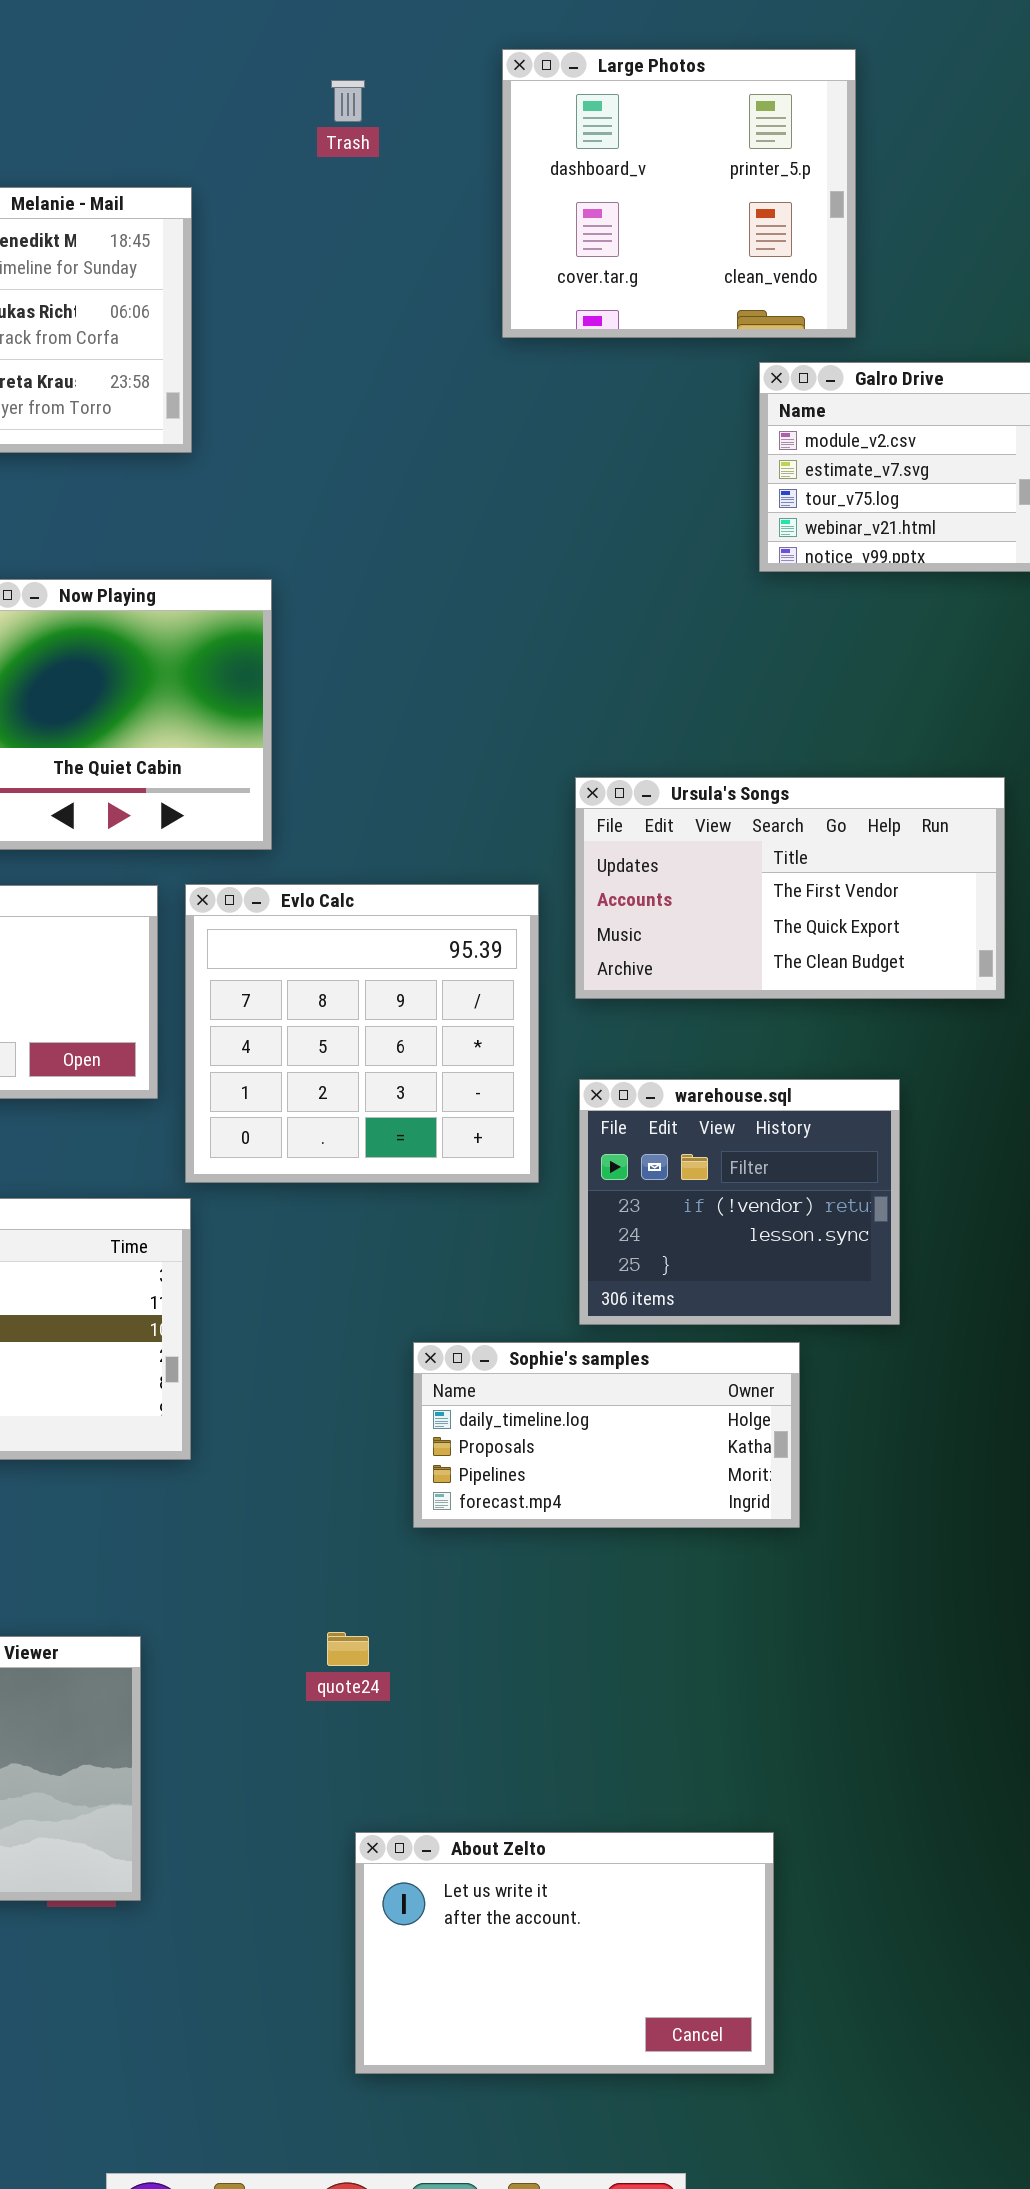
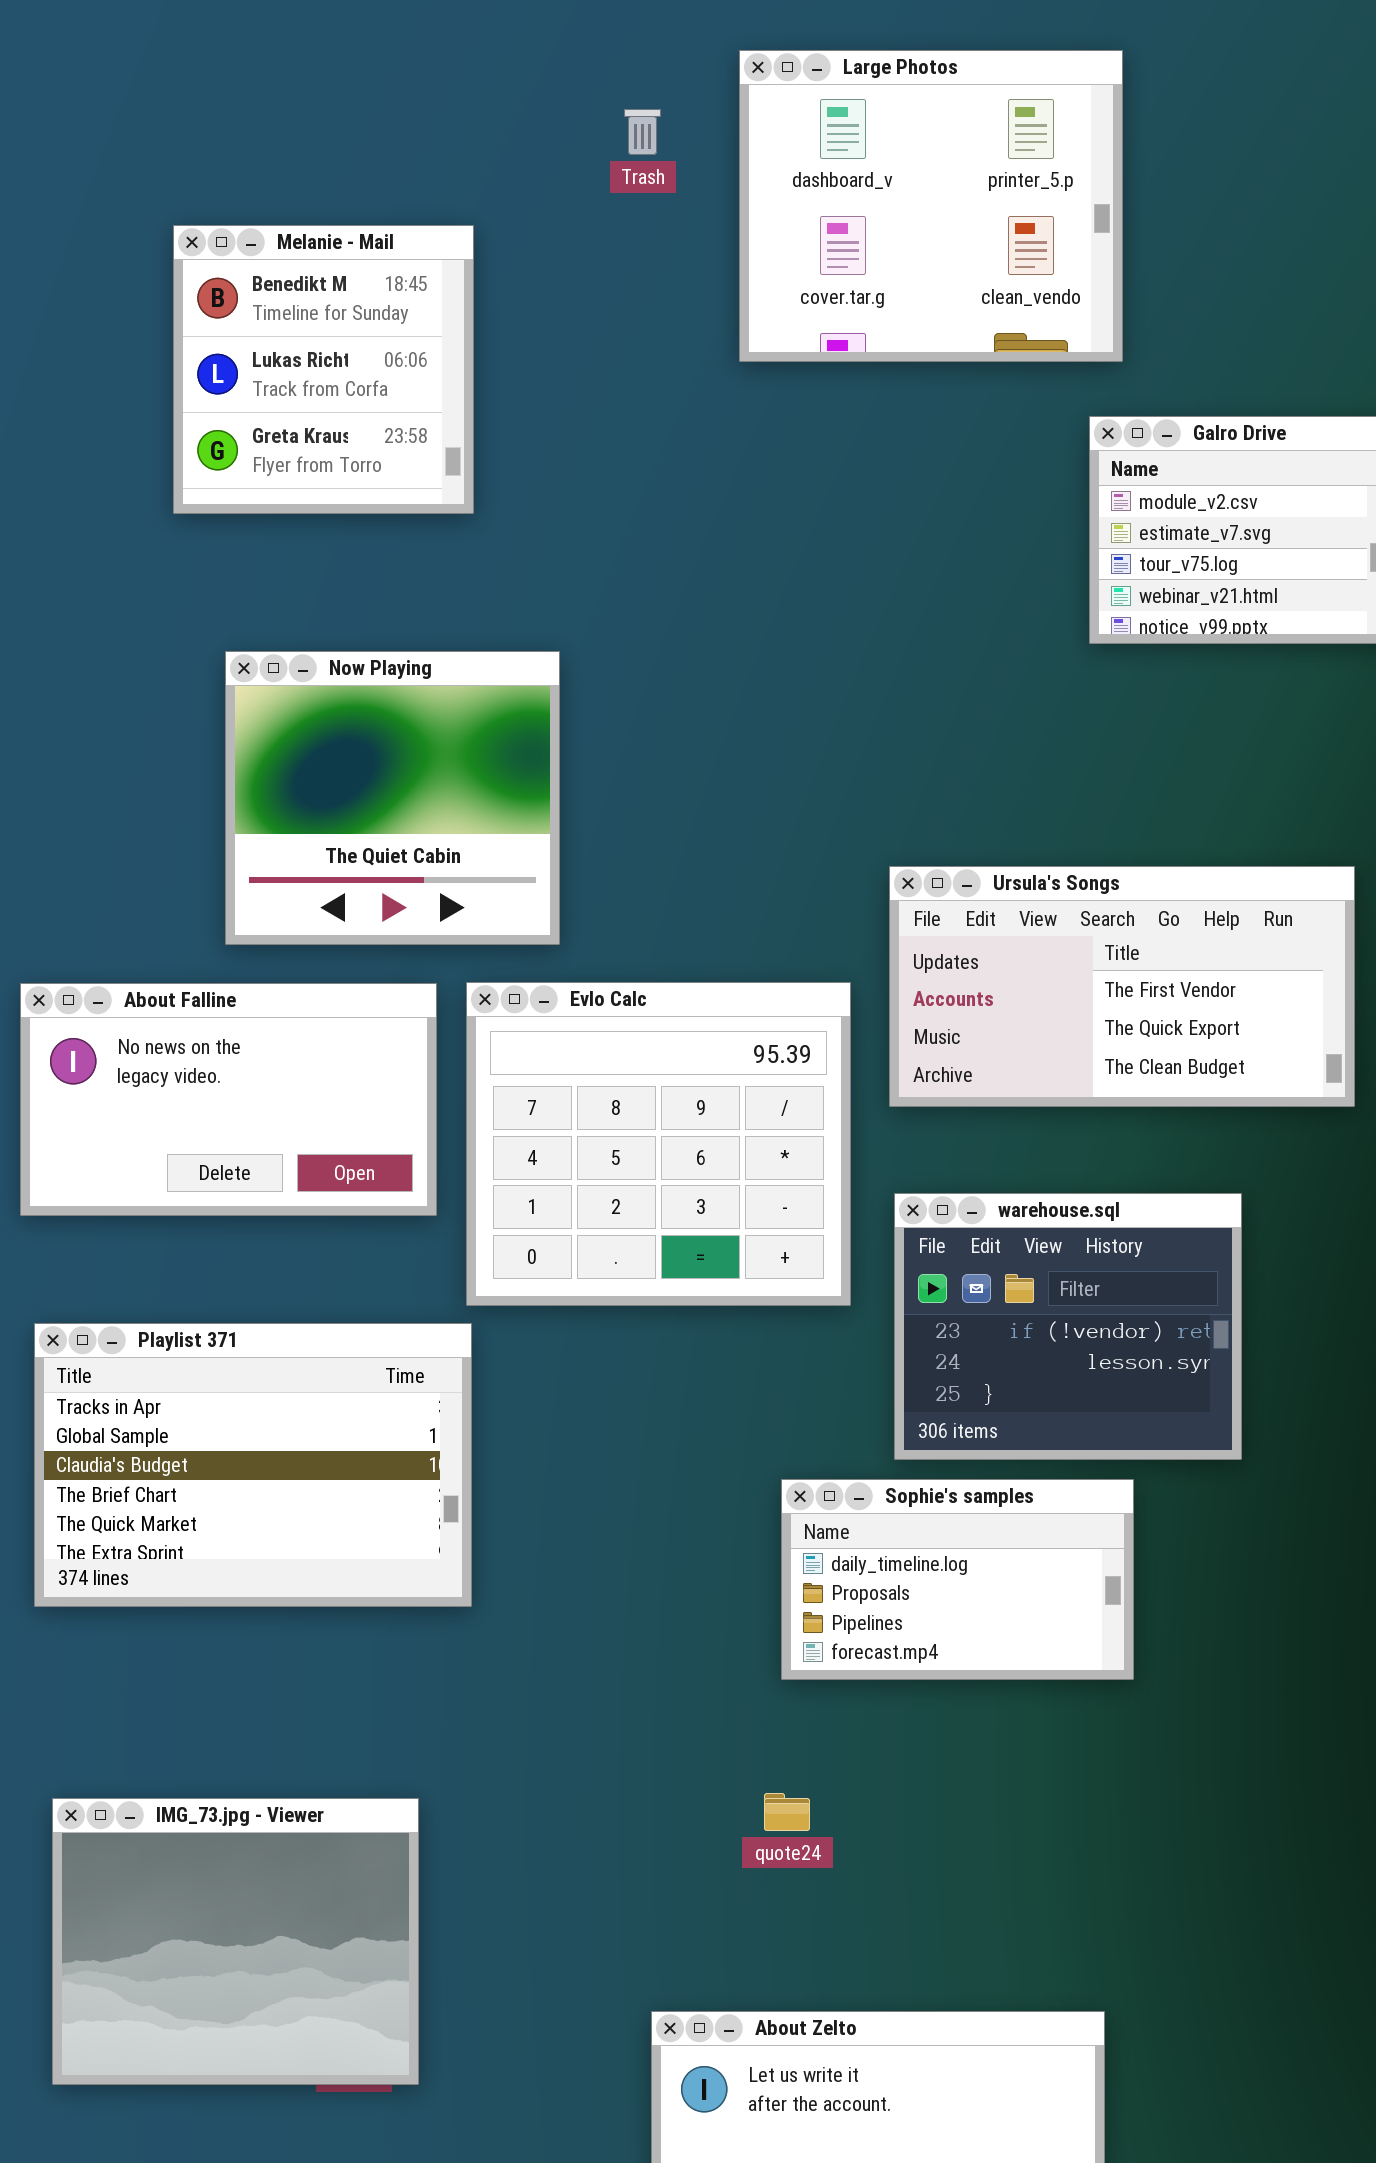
Large Photos: [502,49,856,338] -> [739,50,1123,362], moved
Sophie's samples: [413,1342,800,1528] -> [781,1479,1134,1680], resized
quote24: [327,1632,369,1666] -> [764,1793,810,1831], moved

